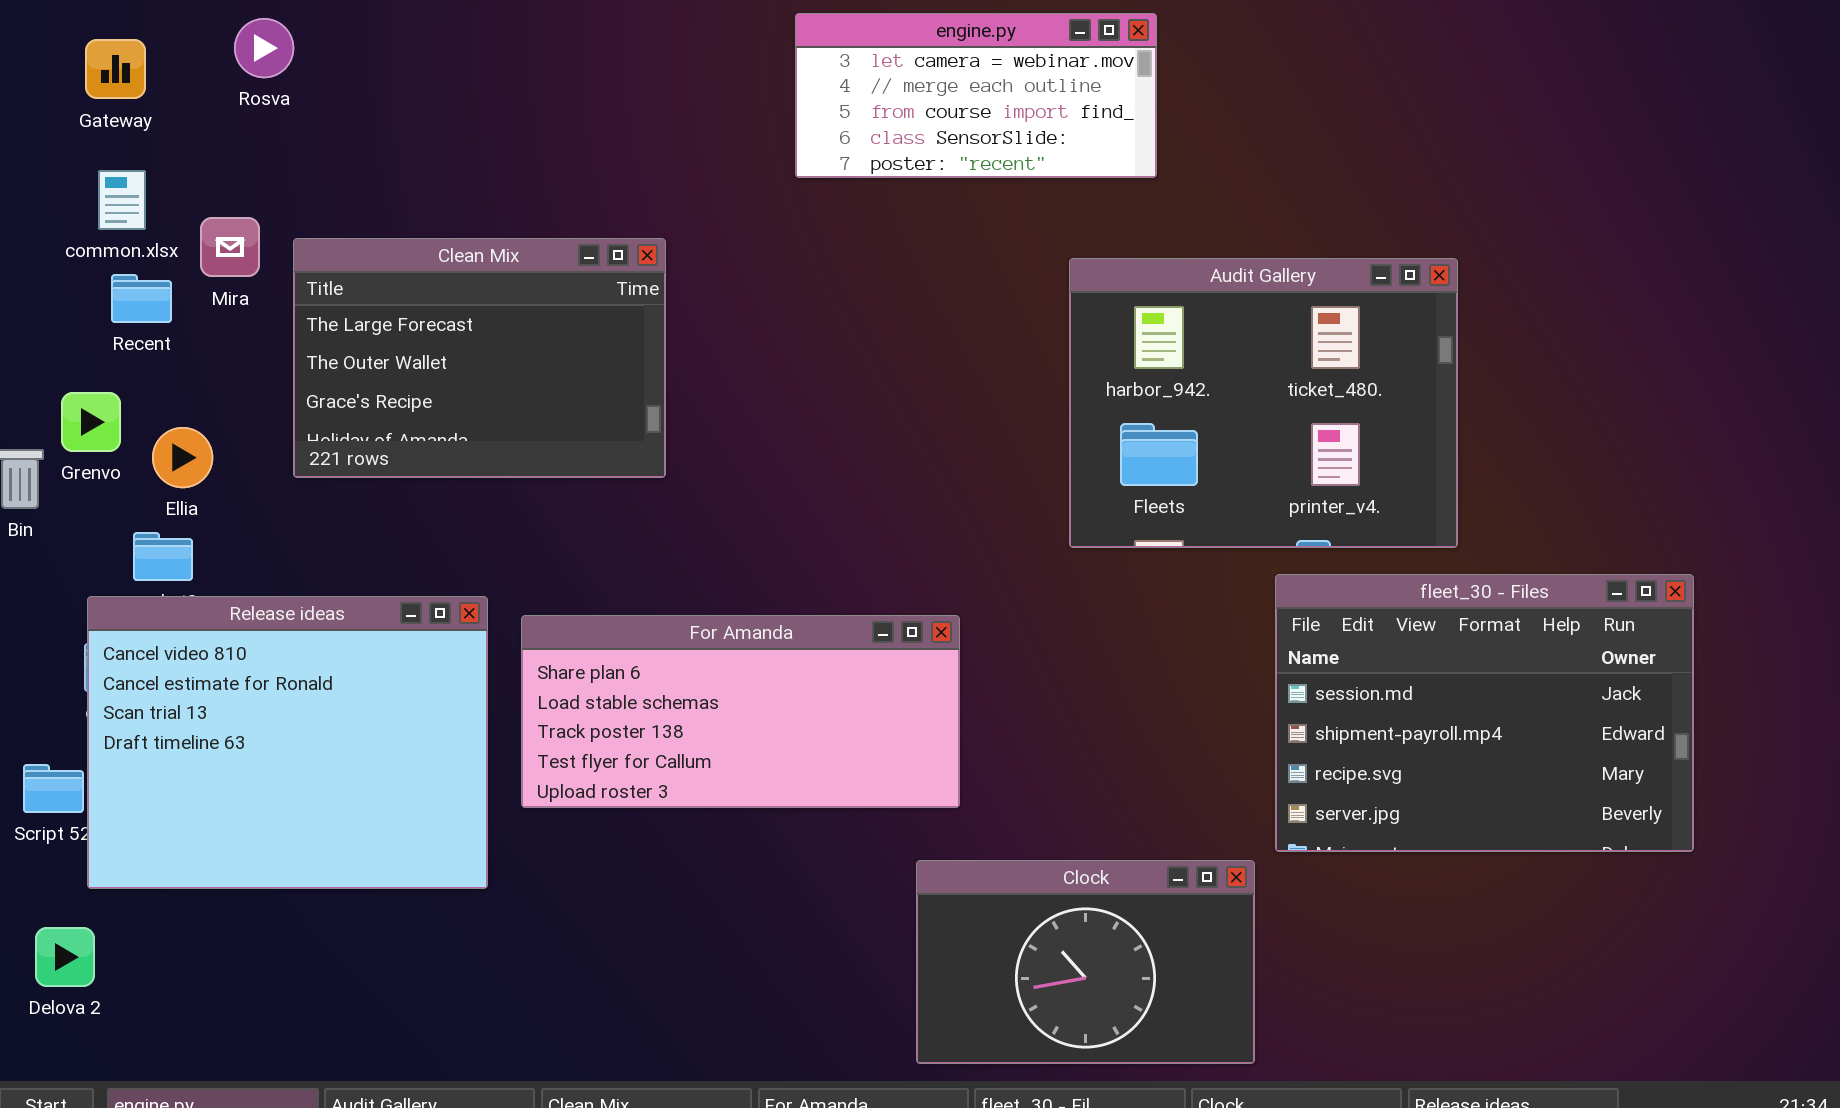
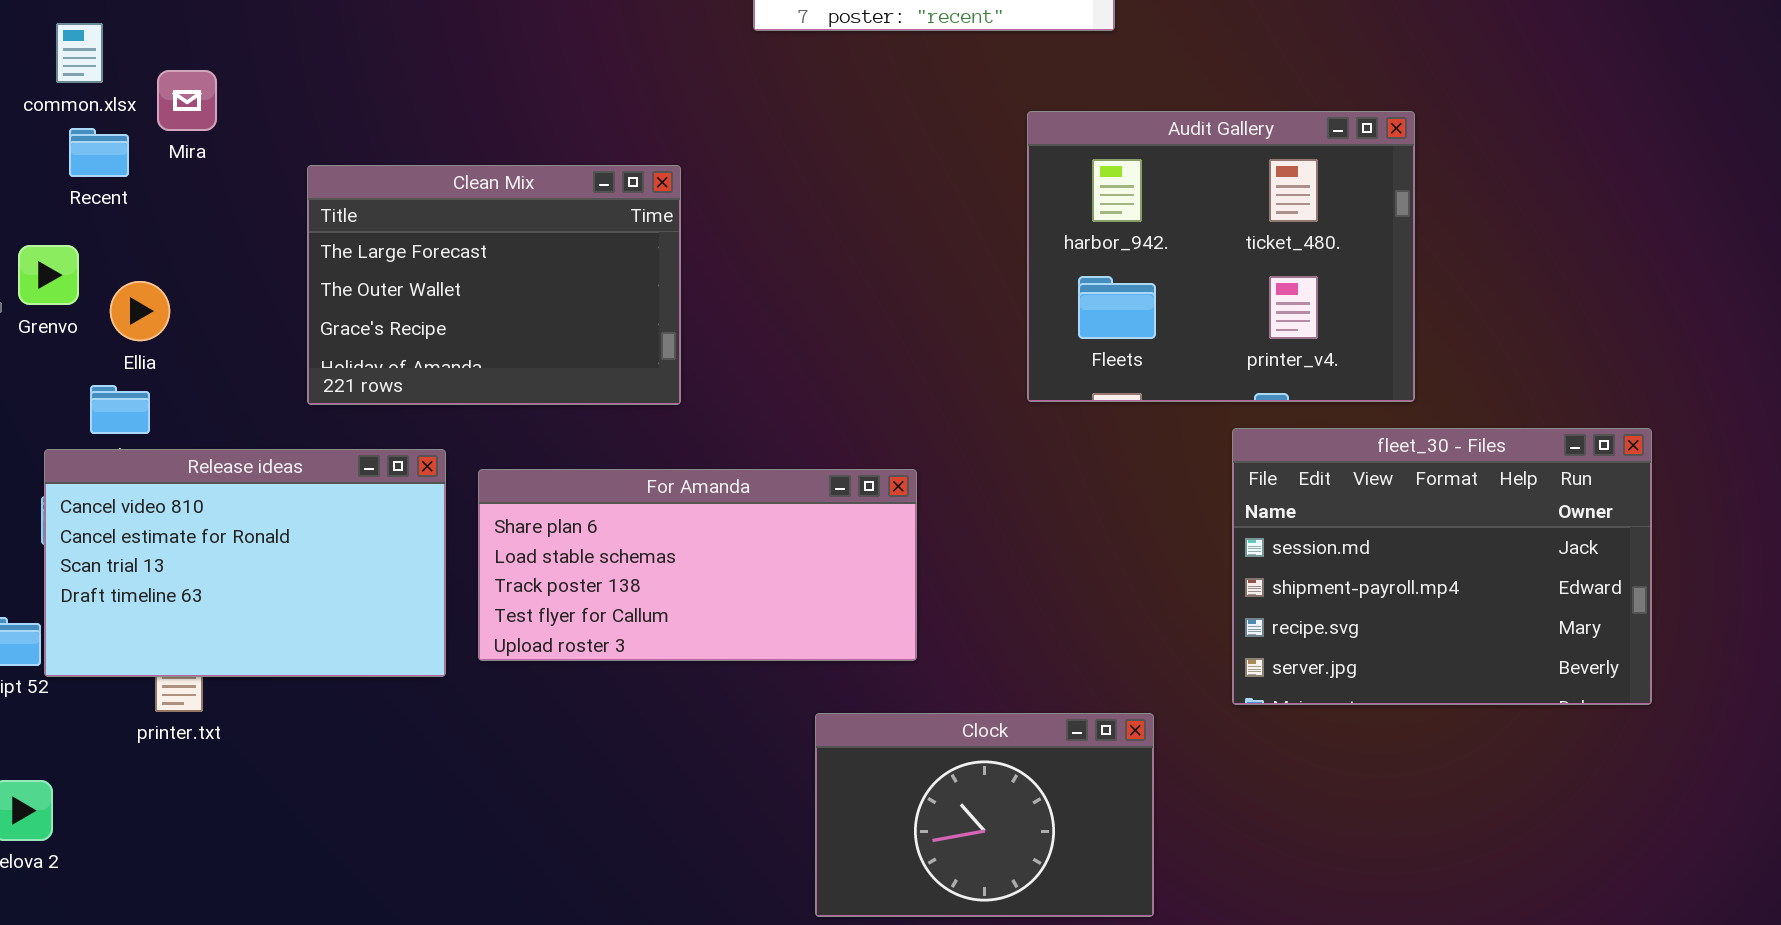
Clean Mix: [293,238,666,478] -> [307,165,681,405], moved
Release ideas: [87,596,488,889] -> [44,449,446,677], resized
Clock: [916,860,1255,1064] -> [815,713,1154,917], moved

